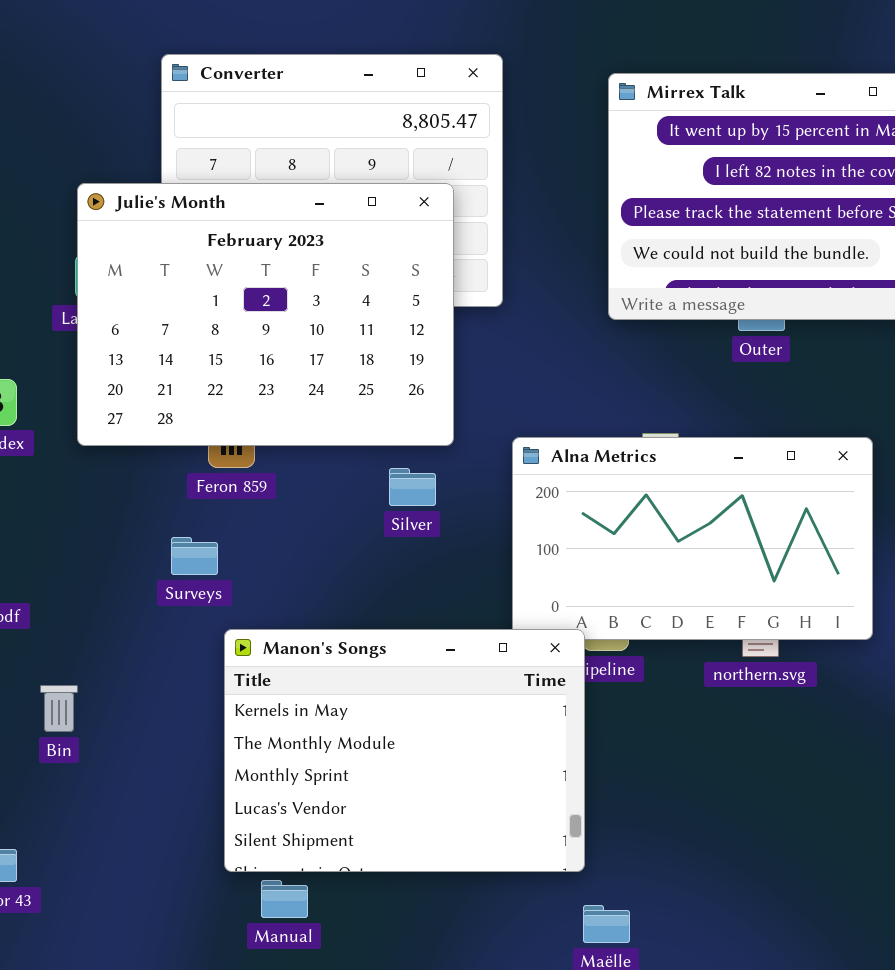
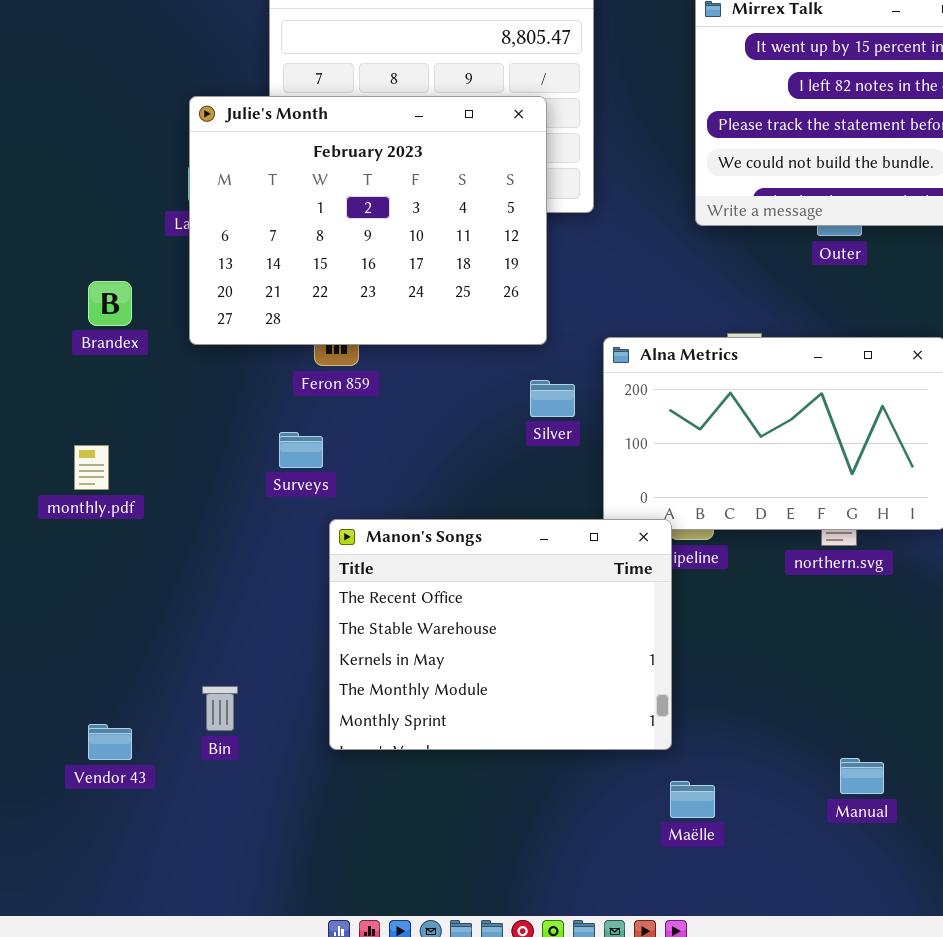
Silver: [389,468,436,506] -> [530,380,575,417], moved
Manon's Songs: [224,629,585,872] -> [329,519,672,750], scrolled up 2 rows
Bin: [40,685,78,732] -> [202,686,238,731], moved
Manual: [261,880,308,918] -> [840,758,884,794], moved

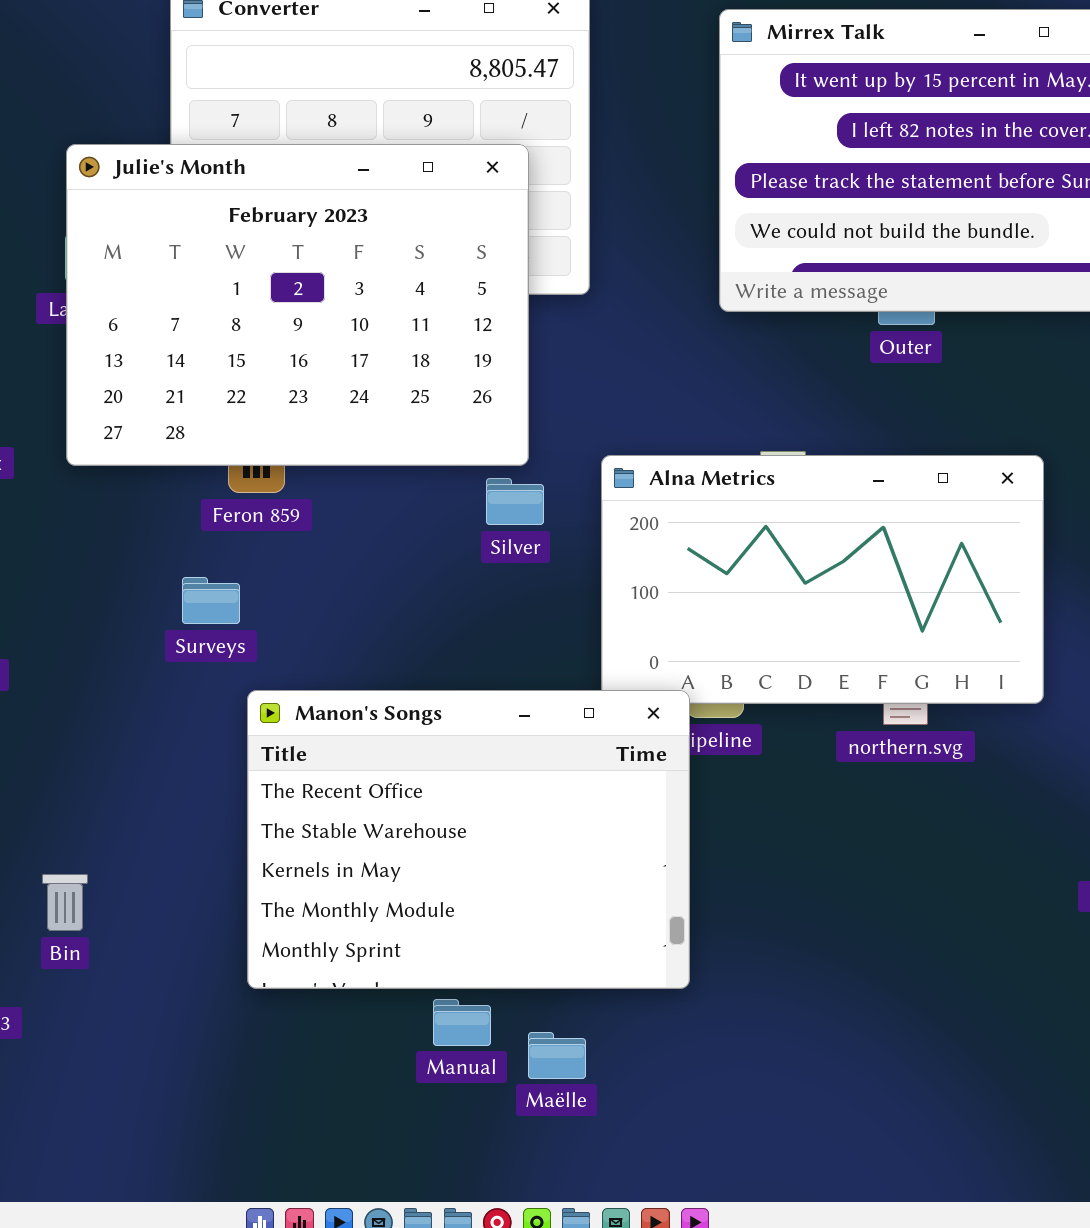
Silver: [530,380,575,417] -> [486,478,544,525], moved
Bin: [202,686,238,731] -> [42,874,88,931], moved
Manual: [840,758,884,794] -> [433,999,491,1046], moved
Maëlle: [670,781,715,818] -> [528,1032,586,1079], moved

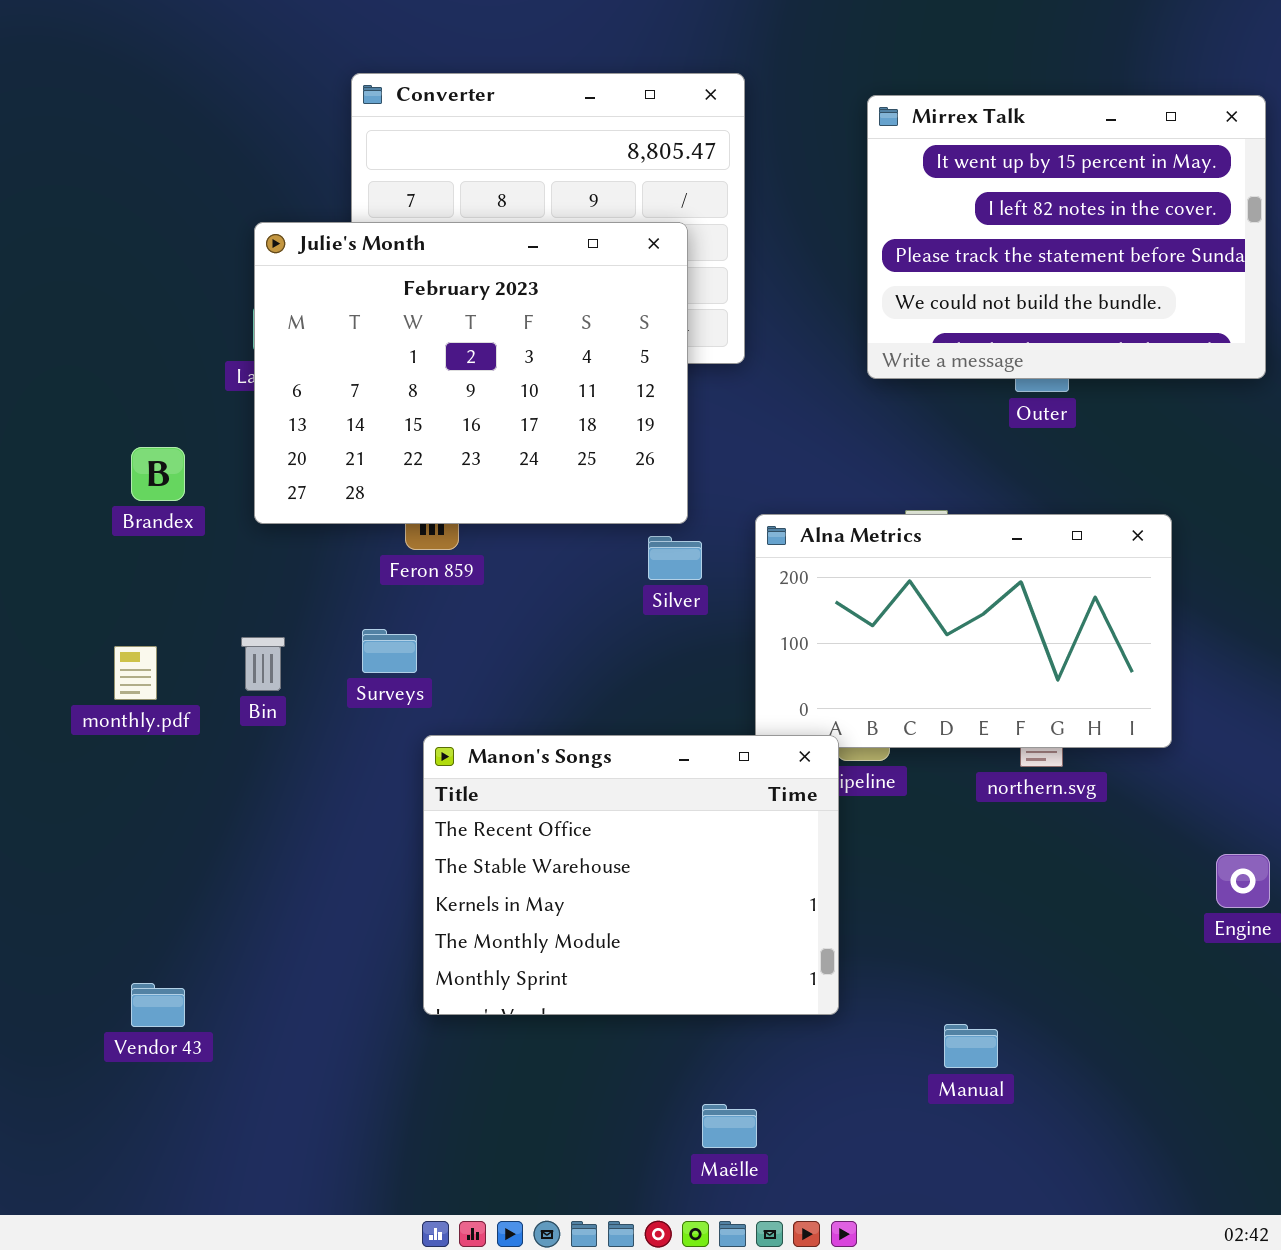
Bin: [42,874,88,931] -> [241,637,285,691], moved
Manual: [433,999,491,1046] -> [944,1024,998,1068], moved
Maëlle: [528,1032,586,1079] -> [702,1104,757,1148], moved

